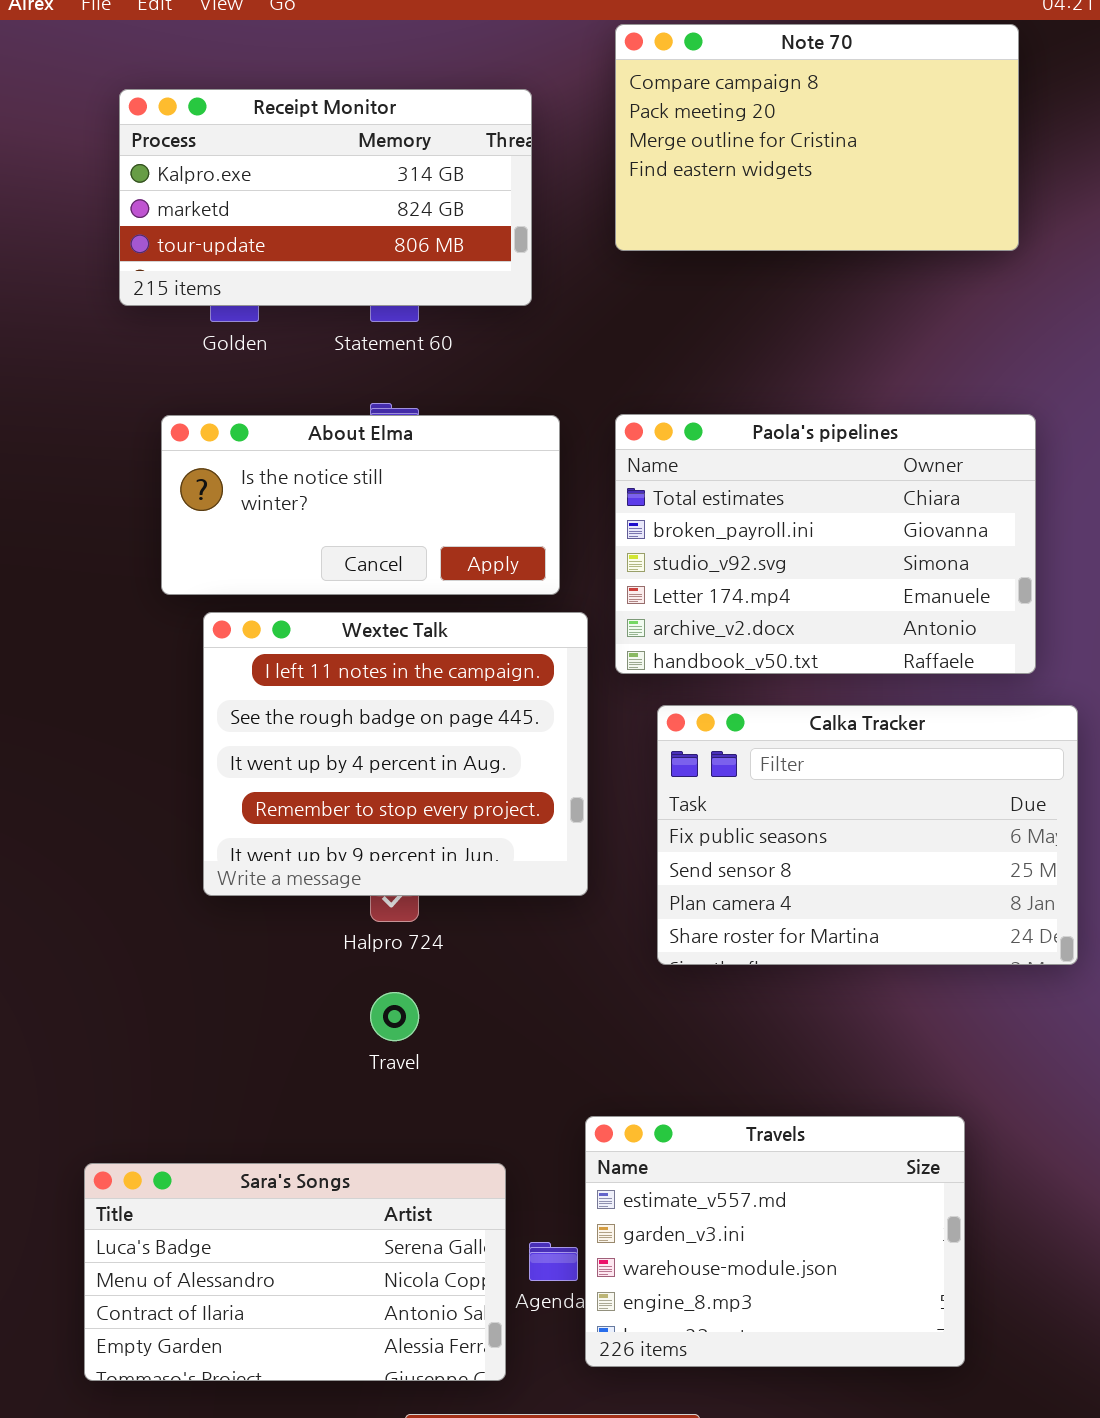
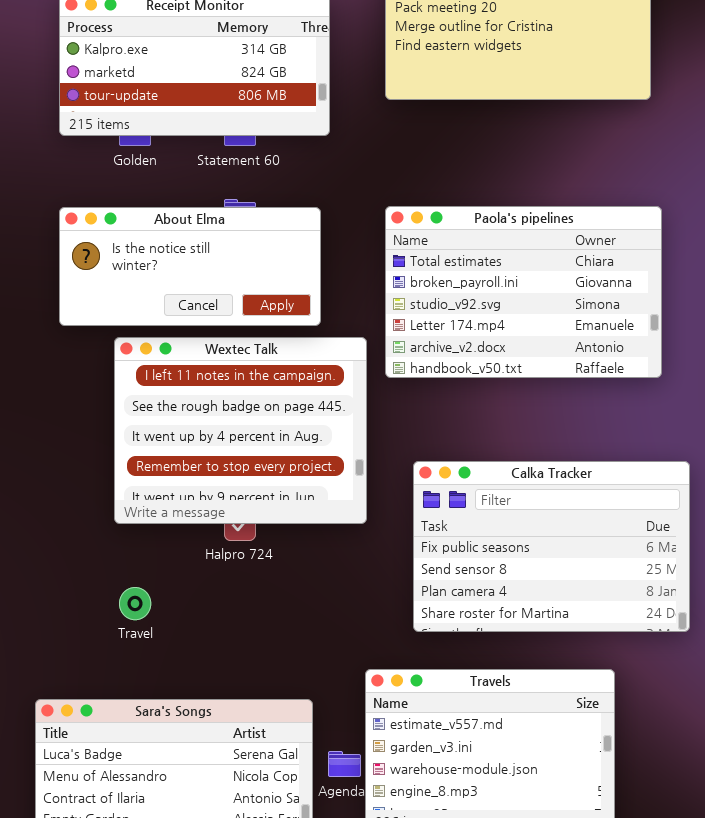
About Elma: [161,415,560,595] -> [59,207,321,326], moved
Calka Tracker: [657,705,1078,965] -> [413,461,690,632], moved
Travel: [370,992,419,1041] -> [119,587,151,620], moved

